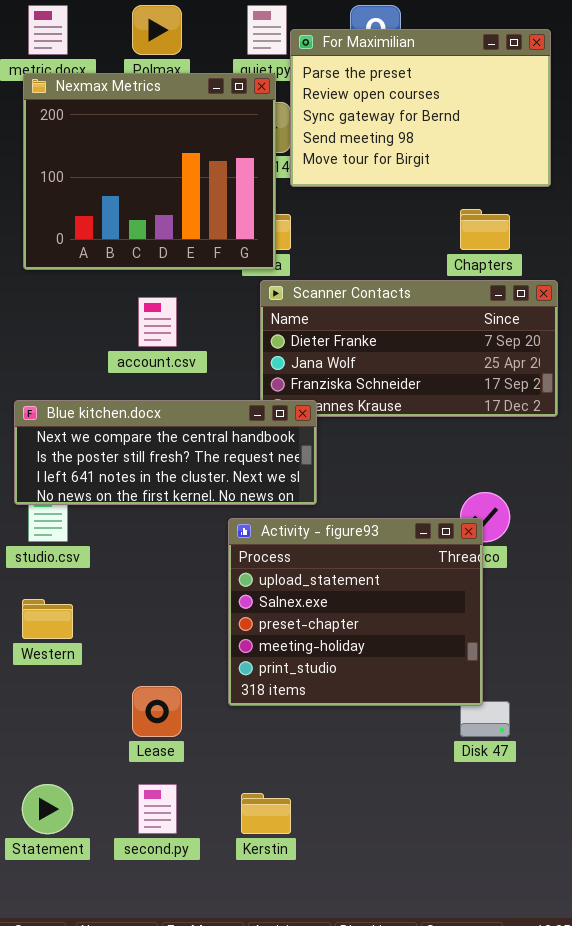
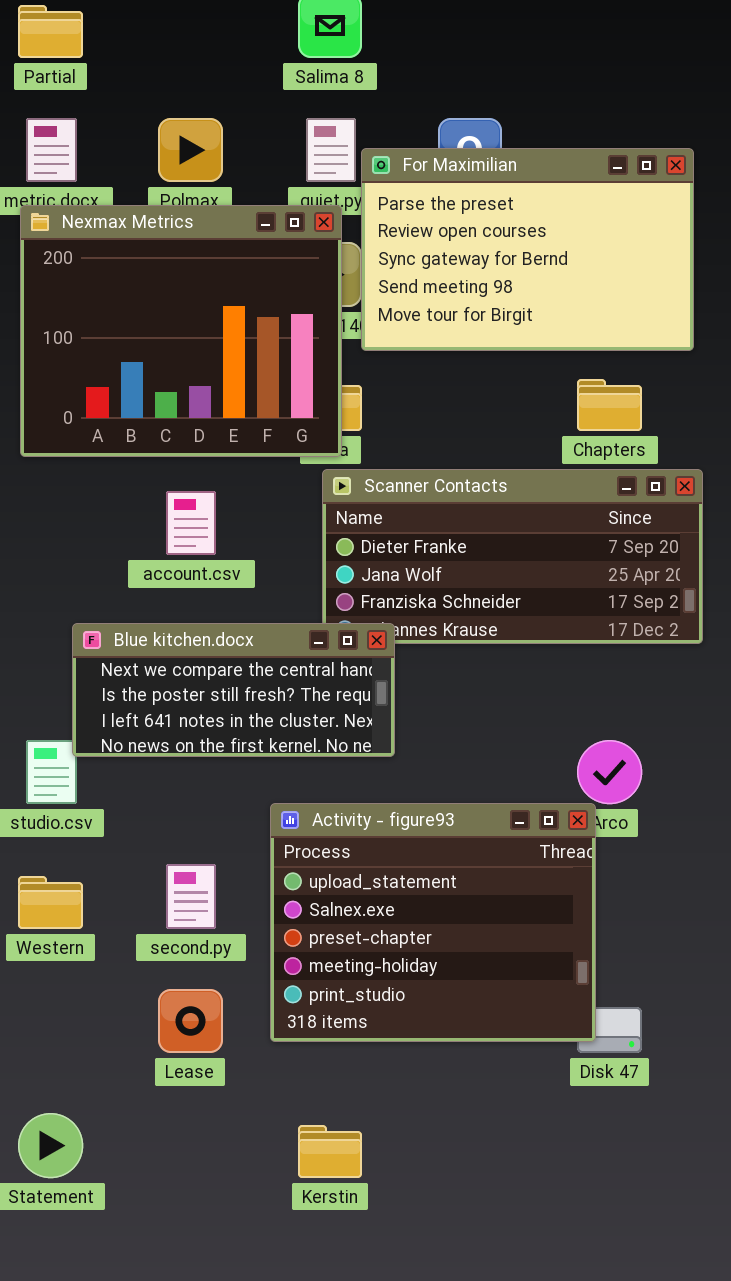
Blue kitchen.docx: [14,400,317,505] -> [72,623,395,757], resized
Activity - figure93: [228,518,483,706] -> [270,803,596,1042], moved
second.py: [138,784,177,834] -> [166,864,216,929], moved

